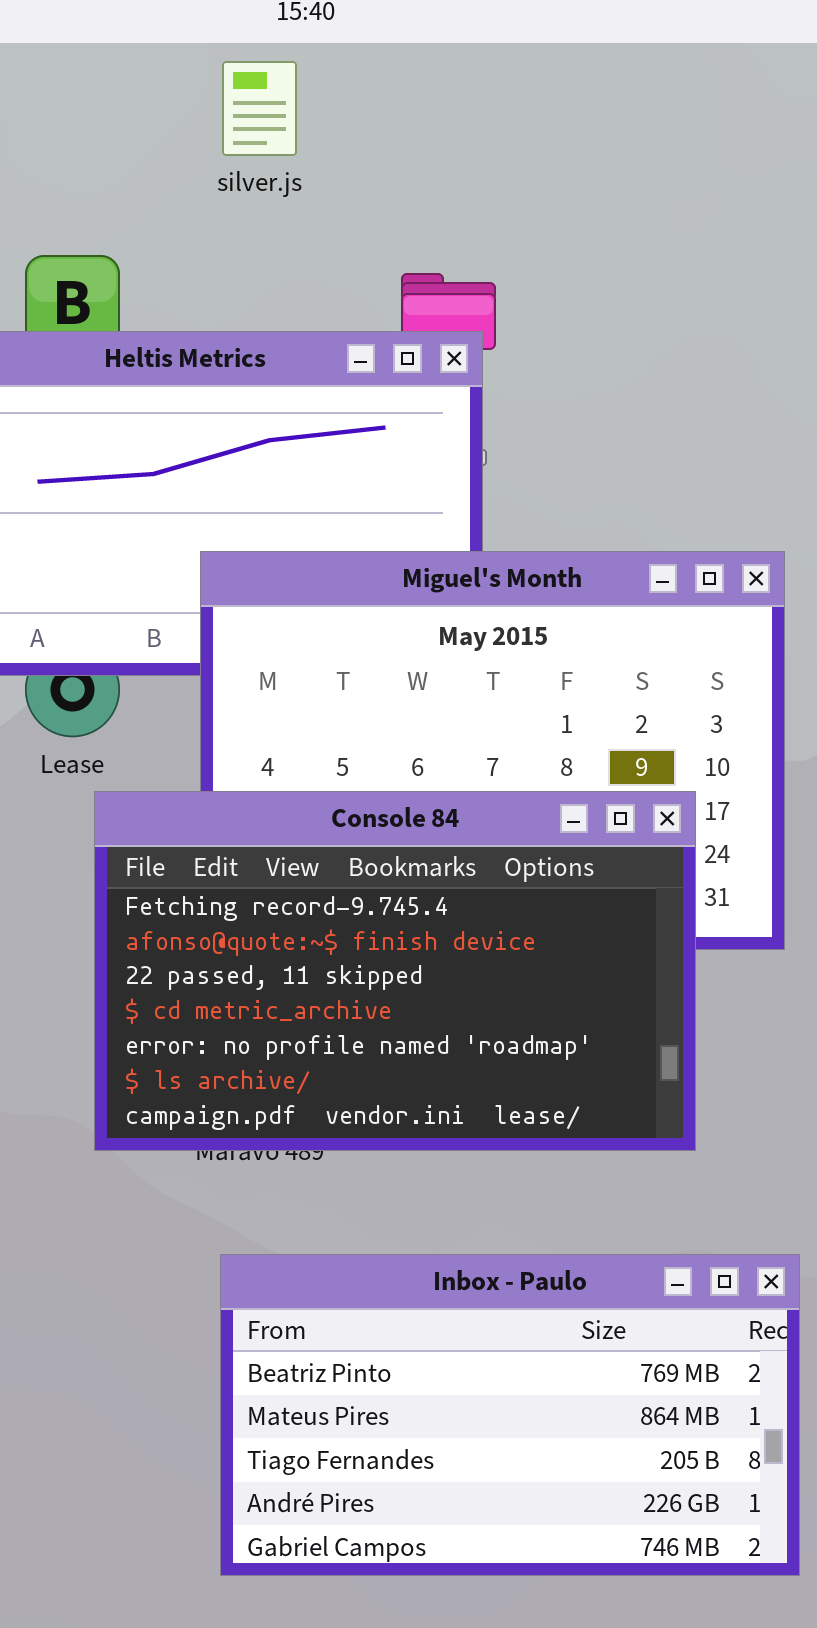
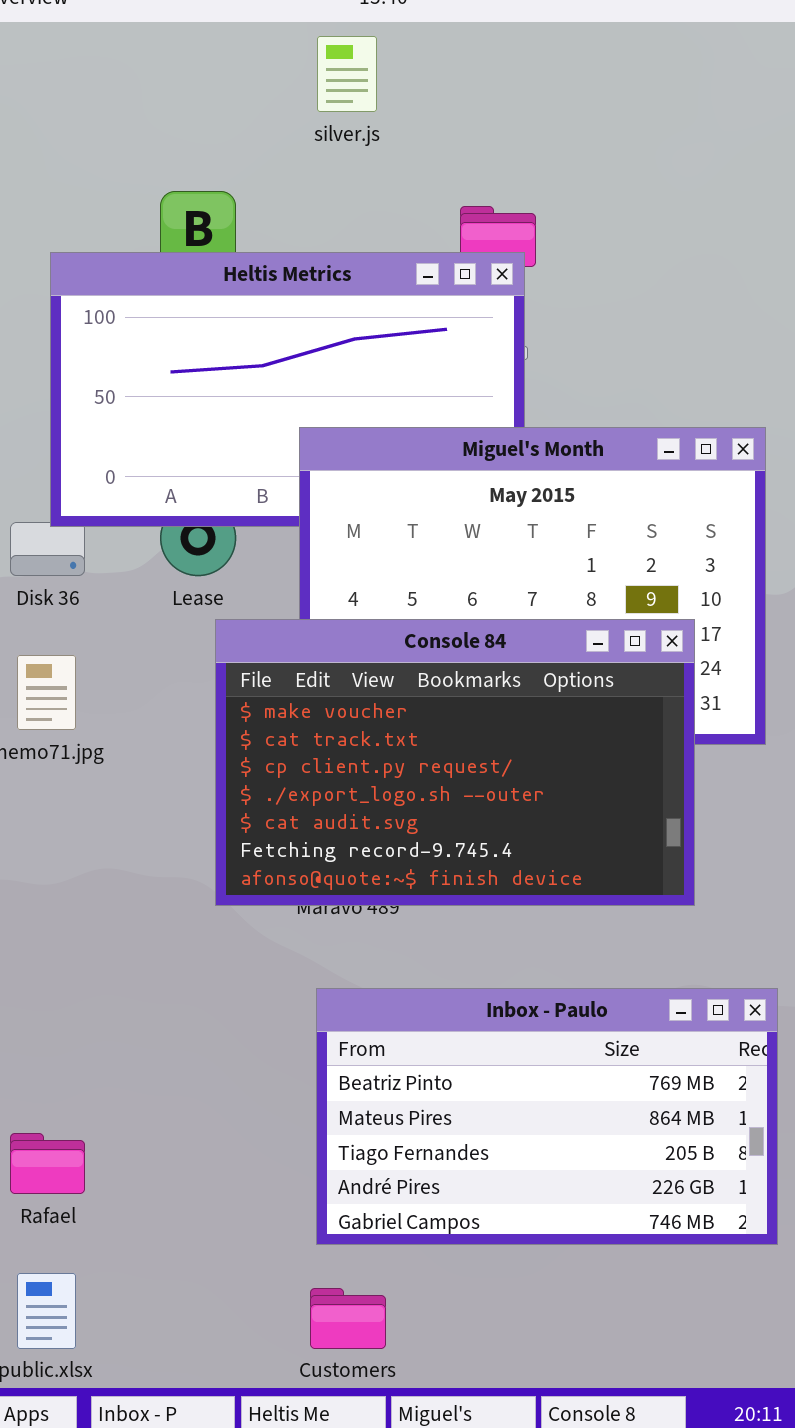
Console 84: [94,791,696,1151] -> [215,619,695,906], scrolled up 5 rows

